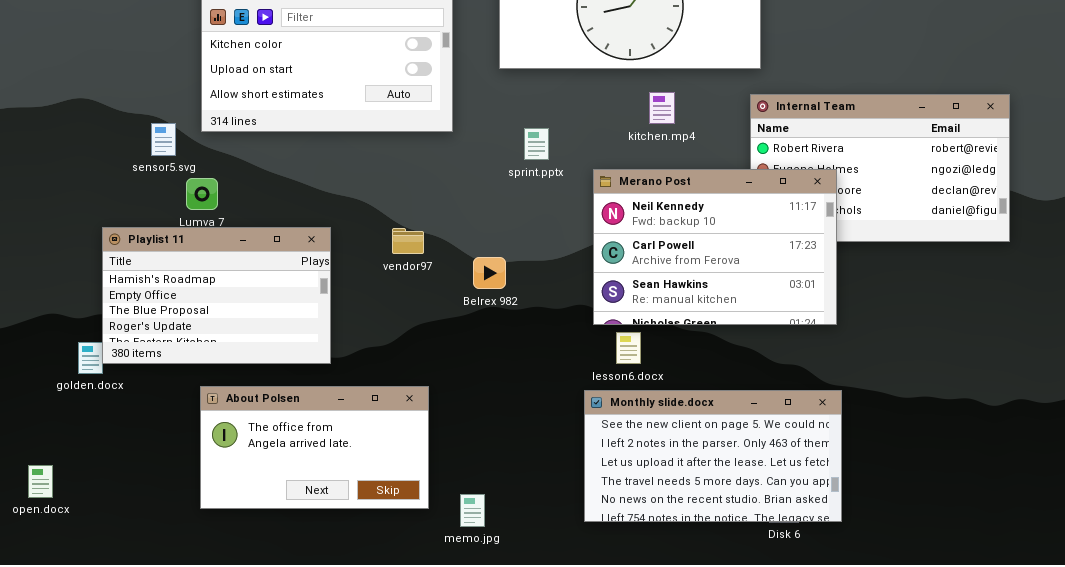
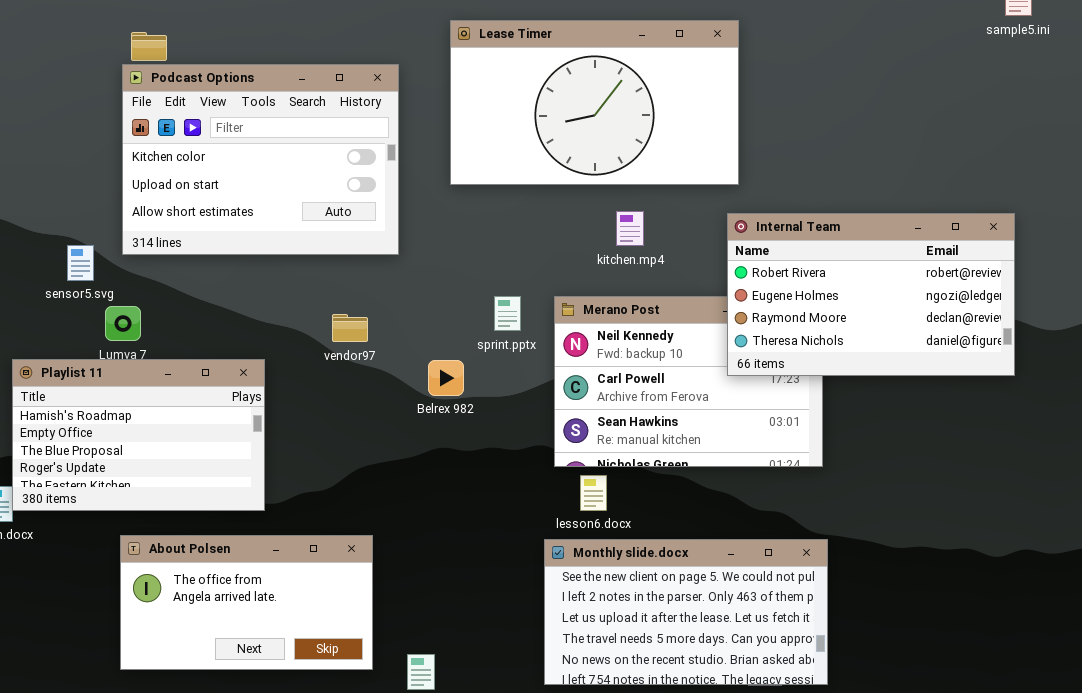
Internal Team: [750,94,1010,242] -> [727,213,1015,376], raised
sprint.pptx: [524,128,549,160] -> [494,296,521,331], moved
vendor97: [392,228,424,254] -> [332,314,368,342], moved
Belrex 982: [473,257,506,289] -> [428,360,464,396], moved

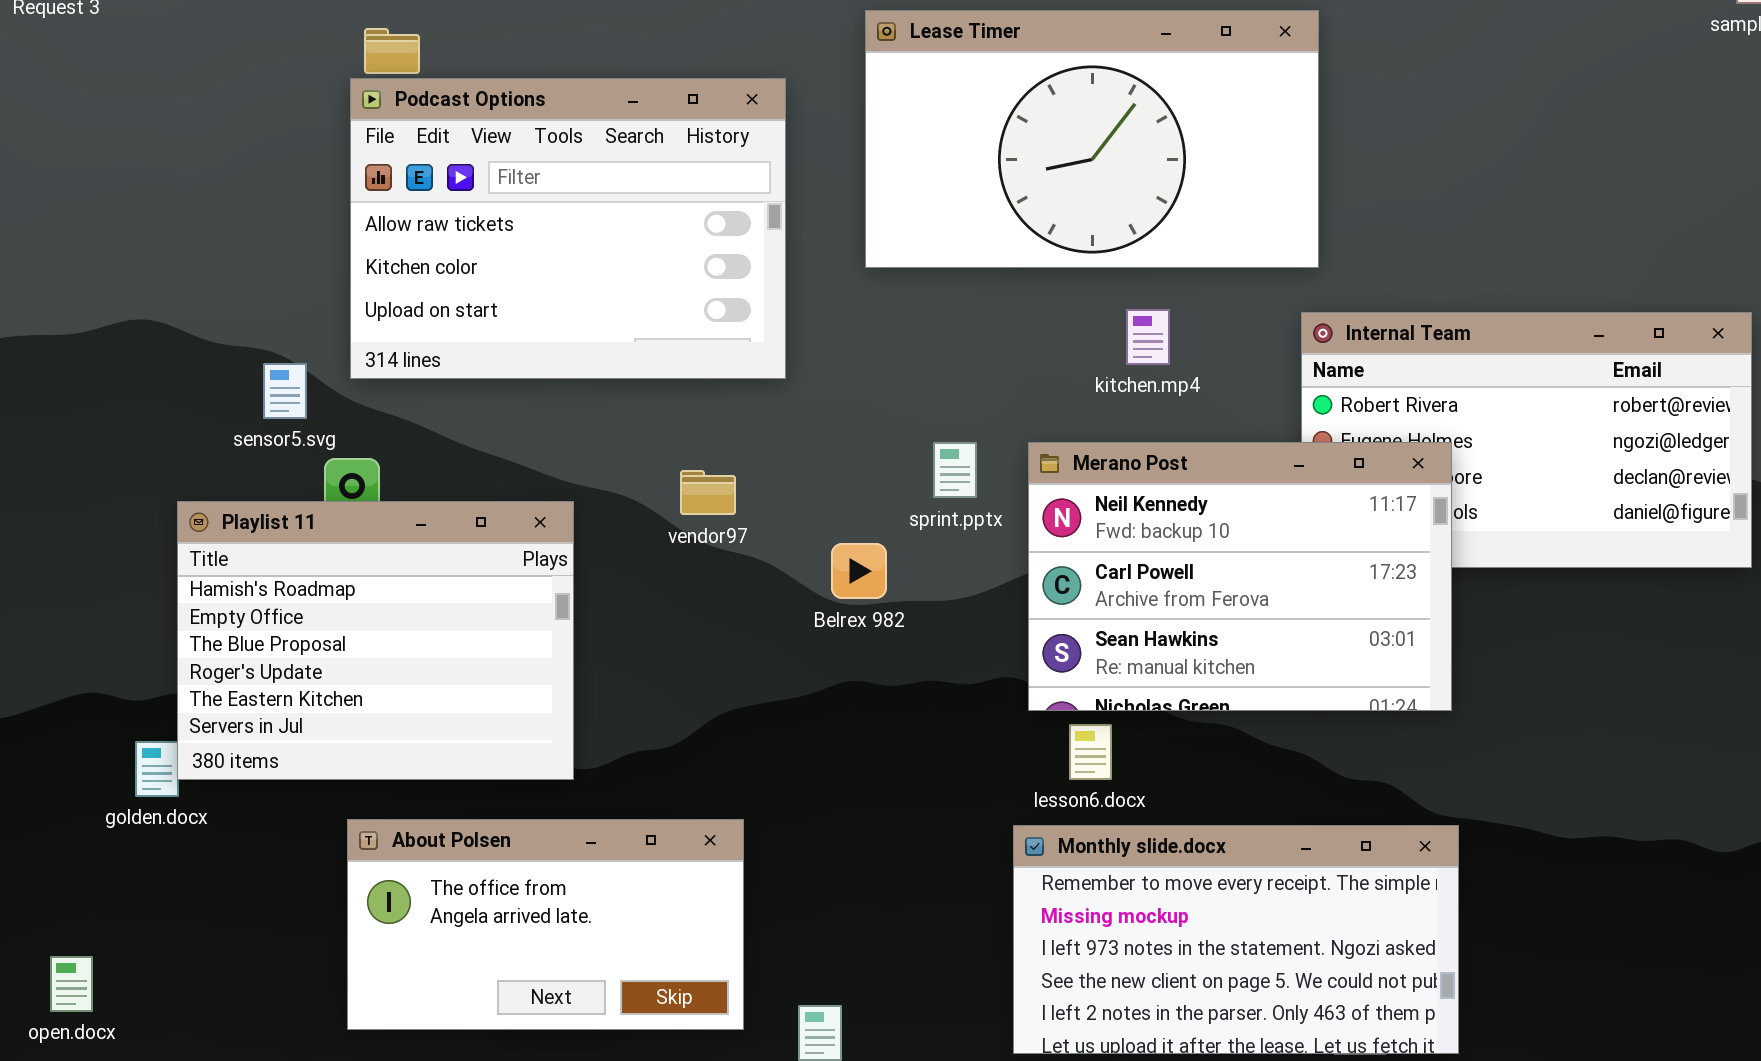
Podcast Options: [122,64,399,255] -> [350,78,786,379], scrolled up 1 row
Merano Post: [554,296,823,467] -> [1028,442,1452,711], raised
Playlist 11: [12,359,265,511] -> [177,501,574,780], resized
Monthly slide.docx: [544,539,828,685] -> [1013,825,1459,1054], scrolled up 3 rows

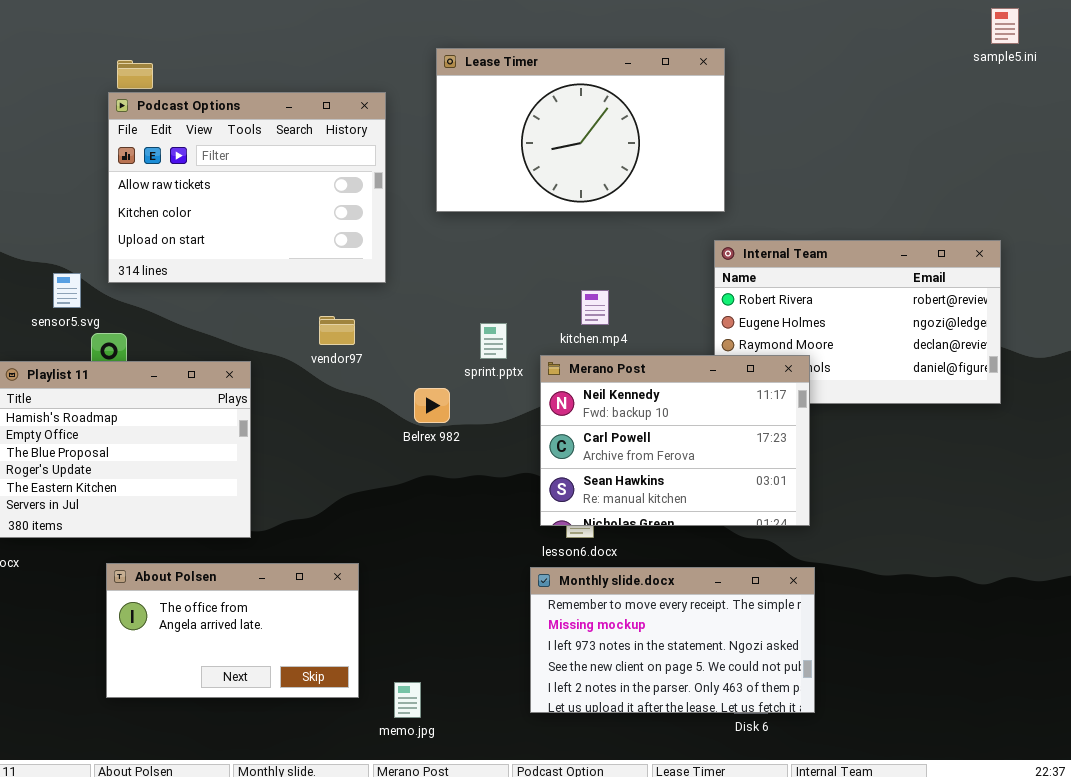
kitchen.mp4: [1126,309,1170,365] -> [581,290,609,325], moved
Merano Post: [1028,442,1452,711] -> [540,355,810,526], moved
vendor97: [680,470,736,515] -> [319,316,355,345], moved

